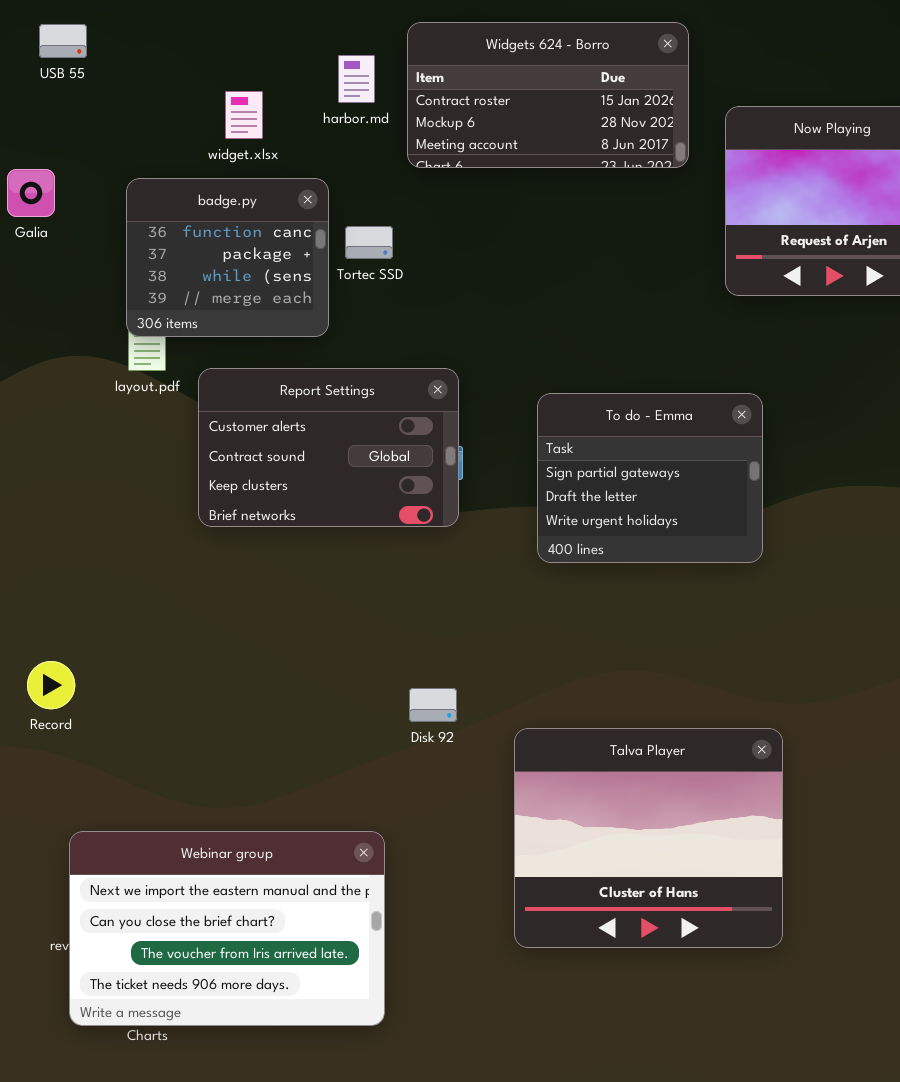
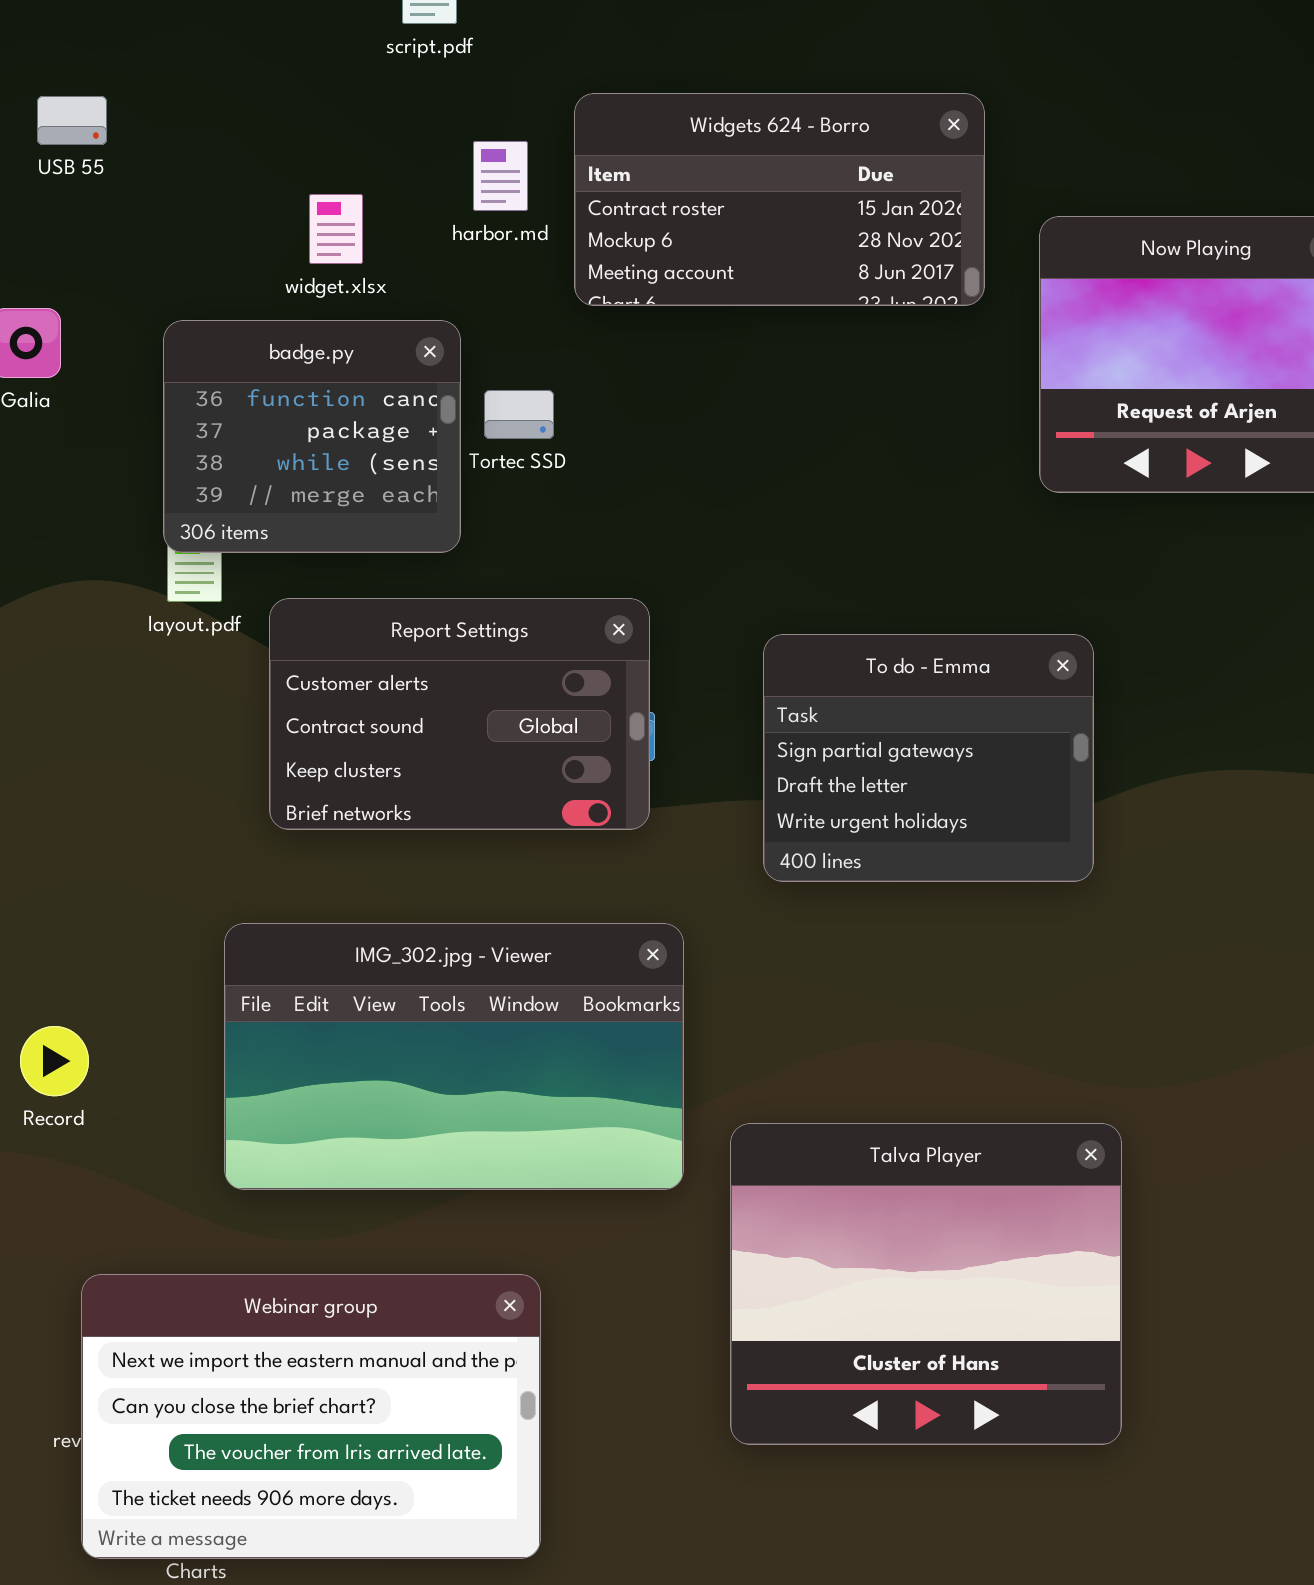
IMG_302.jpg - Viewer: none -> [224,923,684,1190], opened

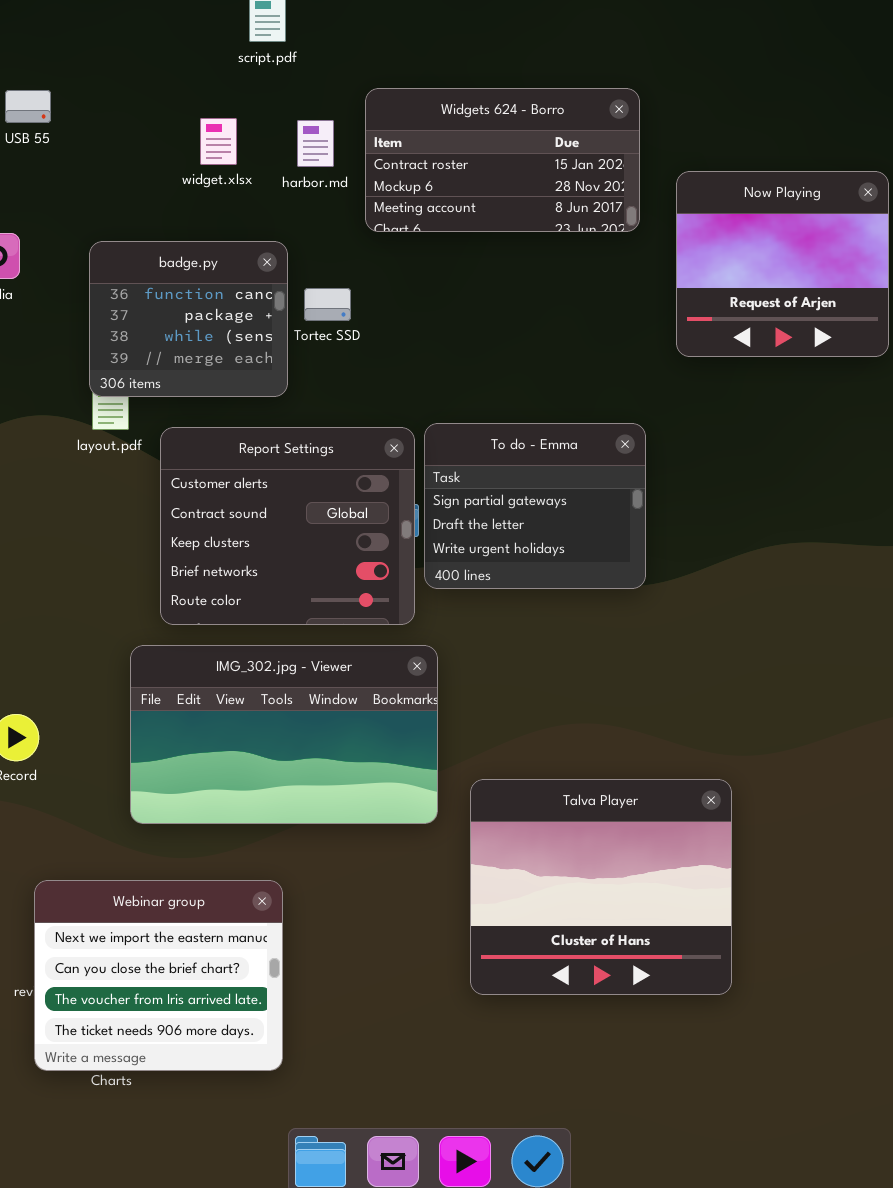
widget.xlsx: [309,194,363,264] -> [200,118,237,165], moved
Report Settings: [269,598,650,830] -> [160,427,415,625], resized
To do - Emma: [763,634,1094,882] -> [424,423,646,589], moved
Webinar group: [81,1274,541,1559] -> [34,880,283,1071], resized

